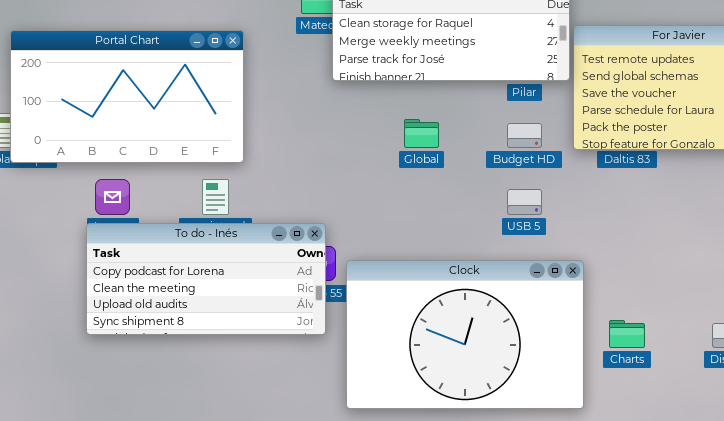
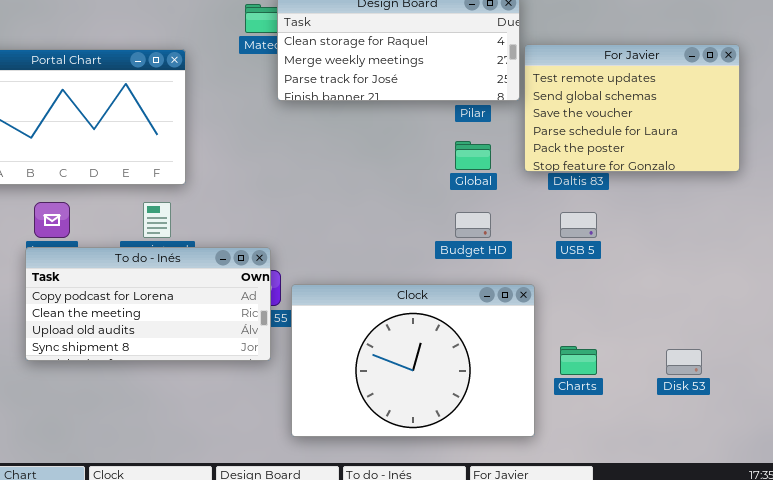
Global: [404,119,439,148] -> [455,141,491,170], moved
Budget HD: [507,123,542,148] -> [455,212,491,238], moved
USB 5: [507,189,542,215] -> [560,212,597,238], moved

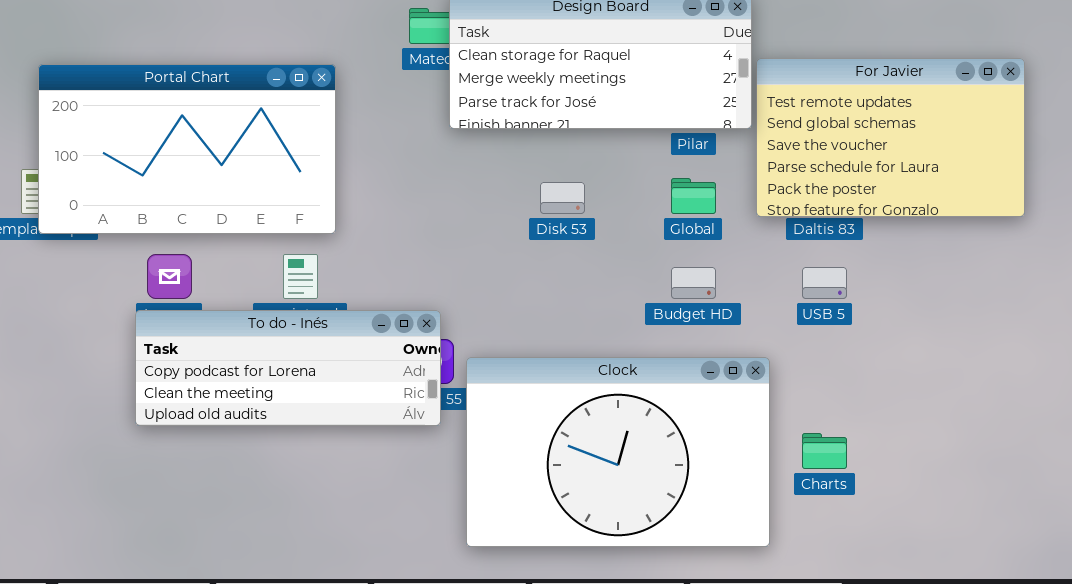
To do - Inés: [25,247,271,361] -> [135,310,441,426], resized
Disk 53: [666,349,702,375] -> [540,182,585,214], moved

